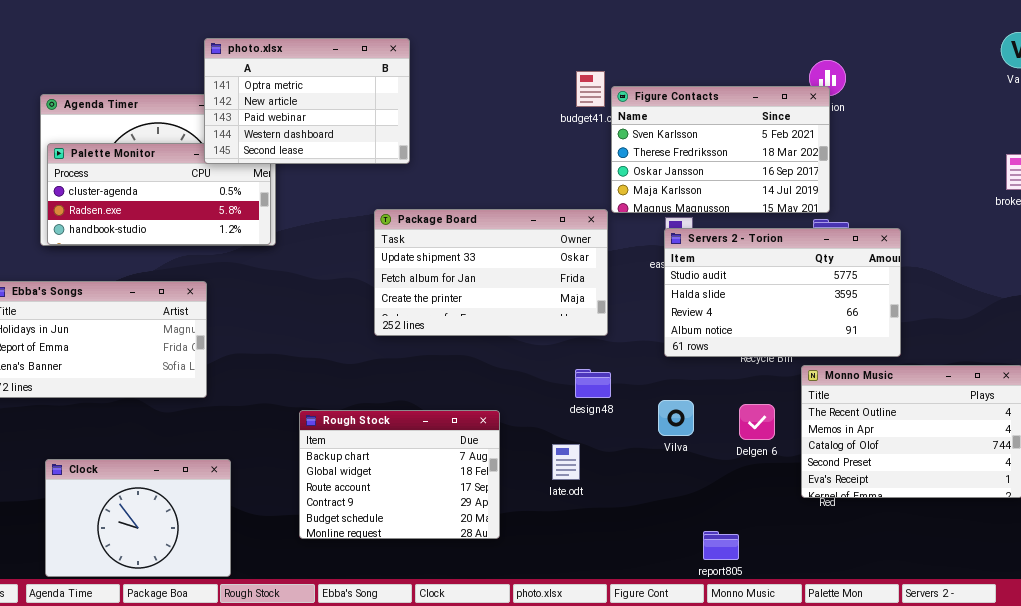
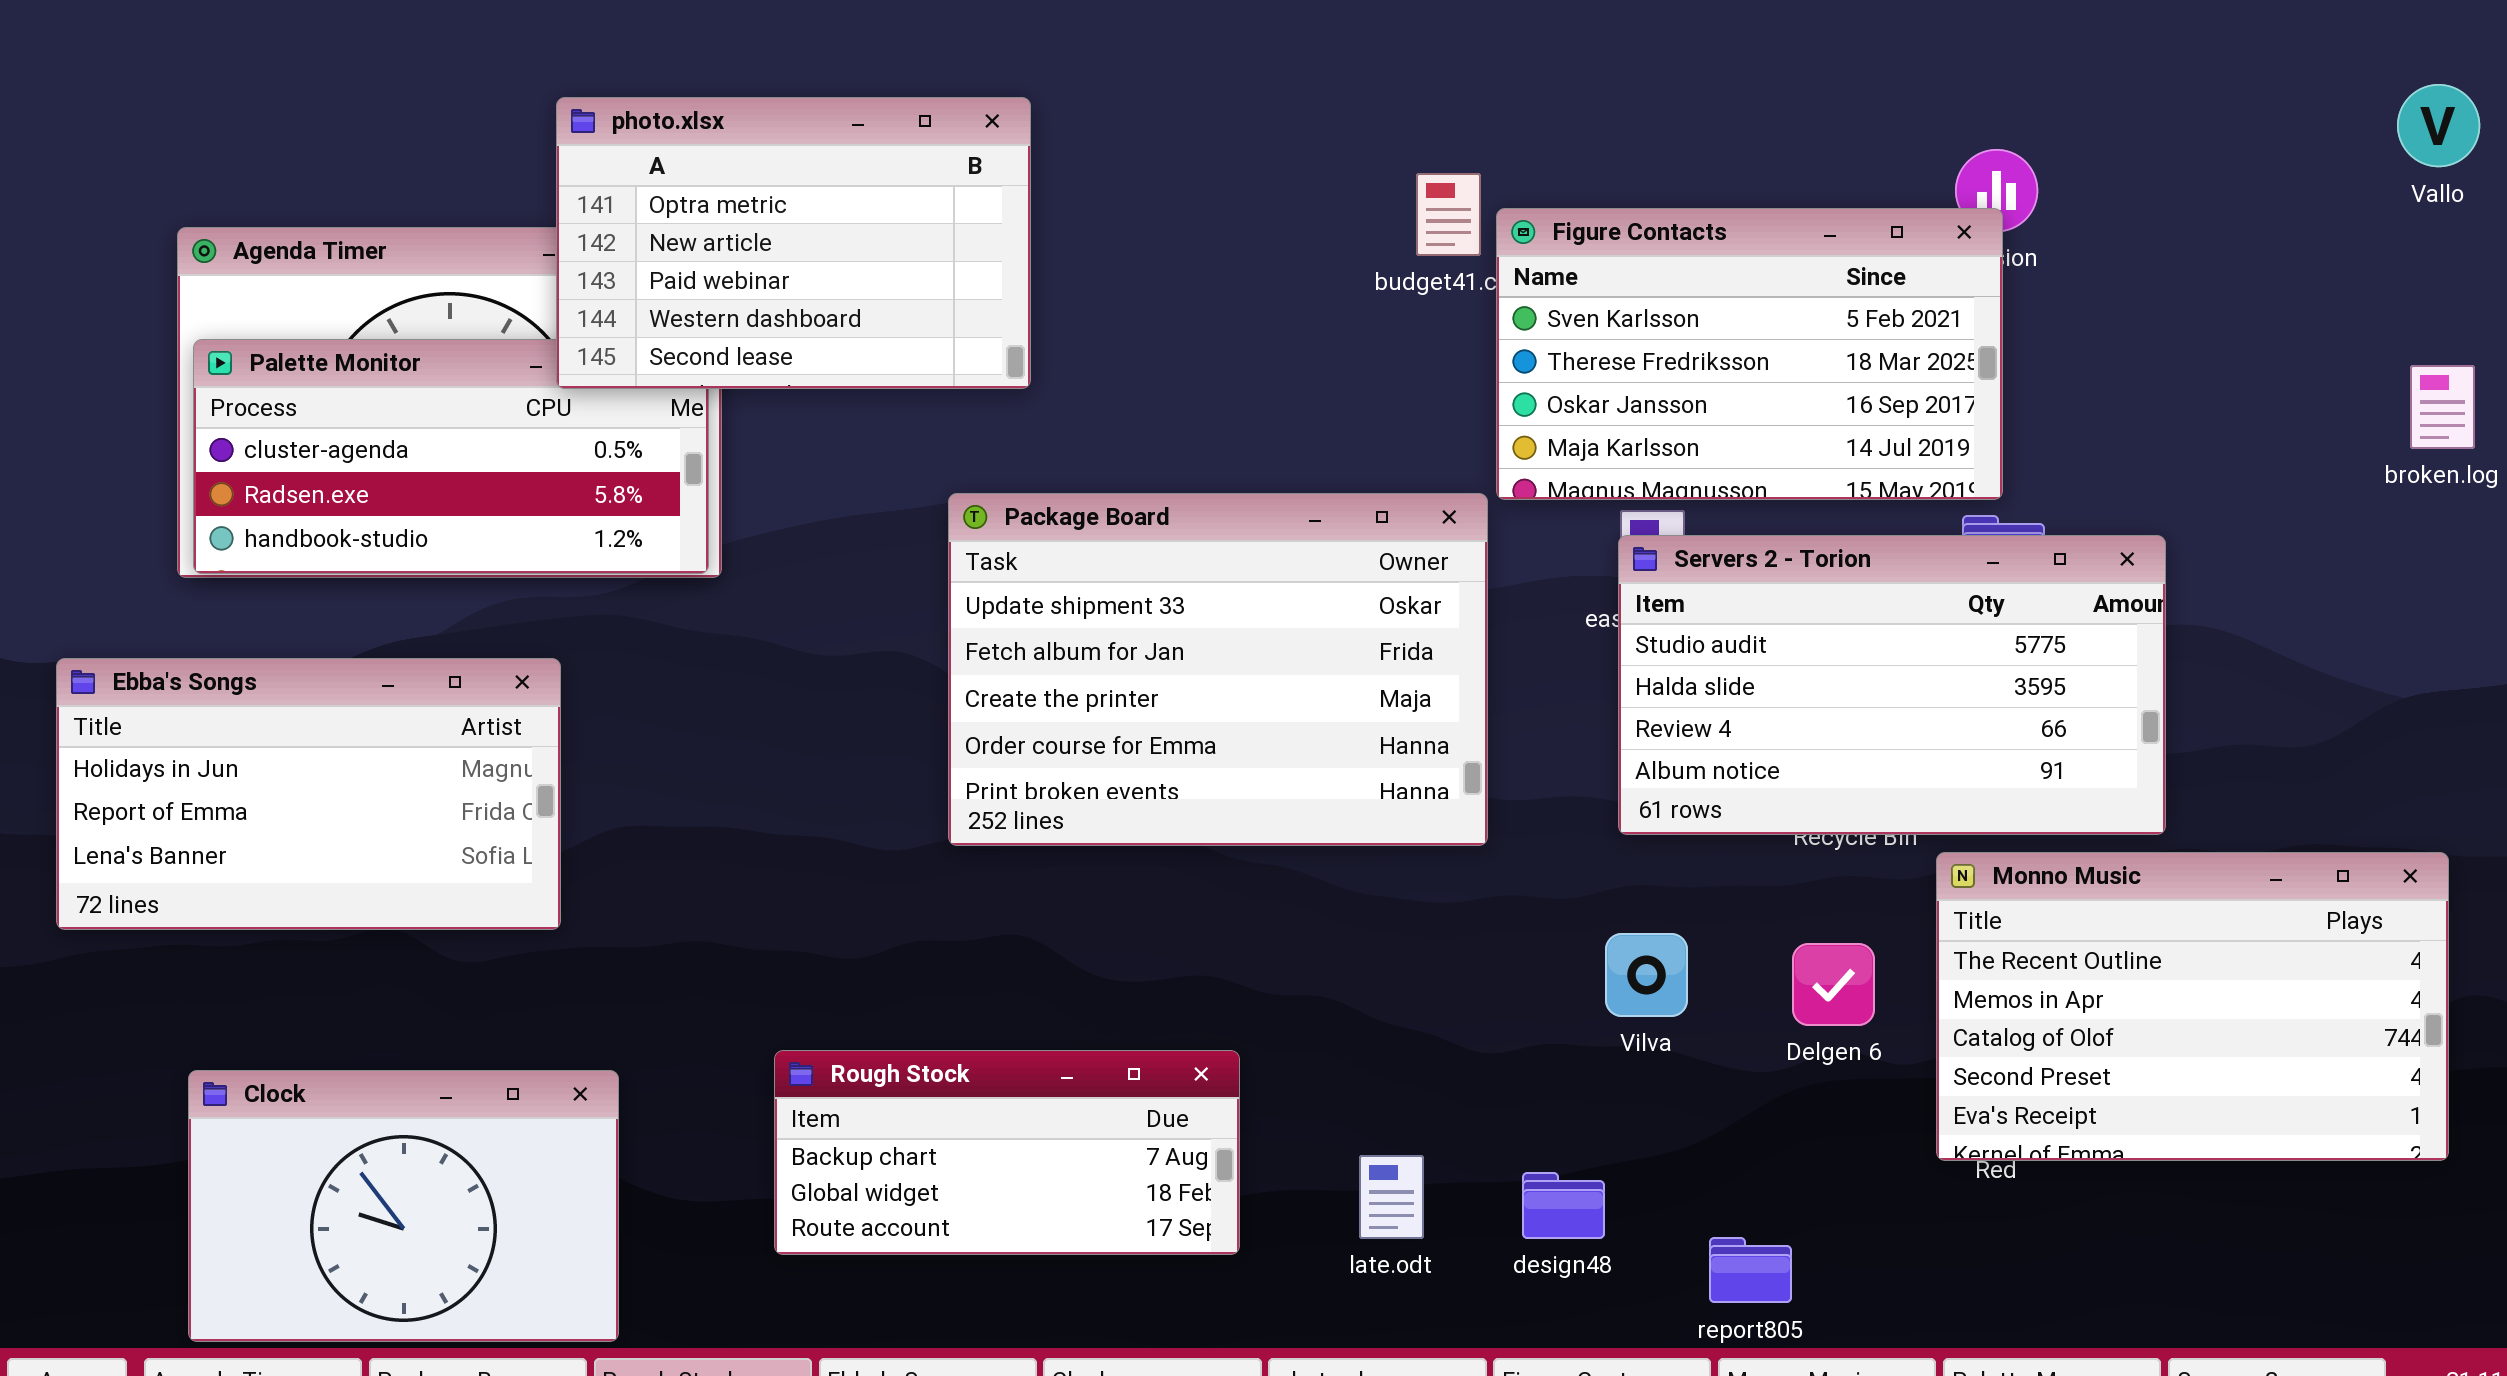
Package Board: [374,209,608,336] -> [948,493,1488,846], resized
design48: [575,369,611,398] -> [1522,1172,1605,1239], moved
Rough Stock: [299,410,500,539] -> [774,1050,1240,1255], resized
late.odt: [552,444,580,480] -> [1359,1155,1424,1239], moved

